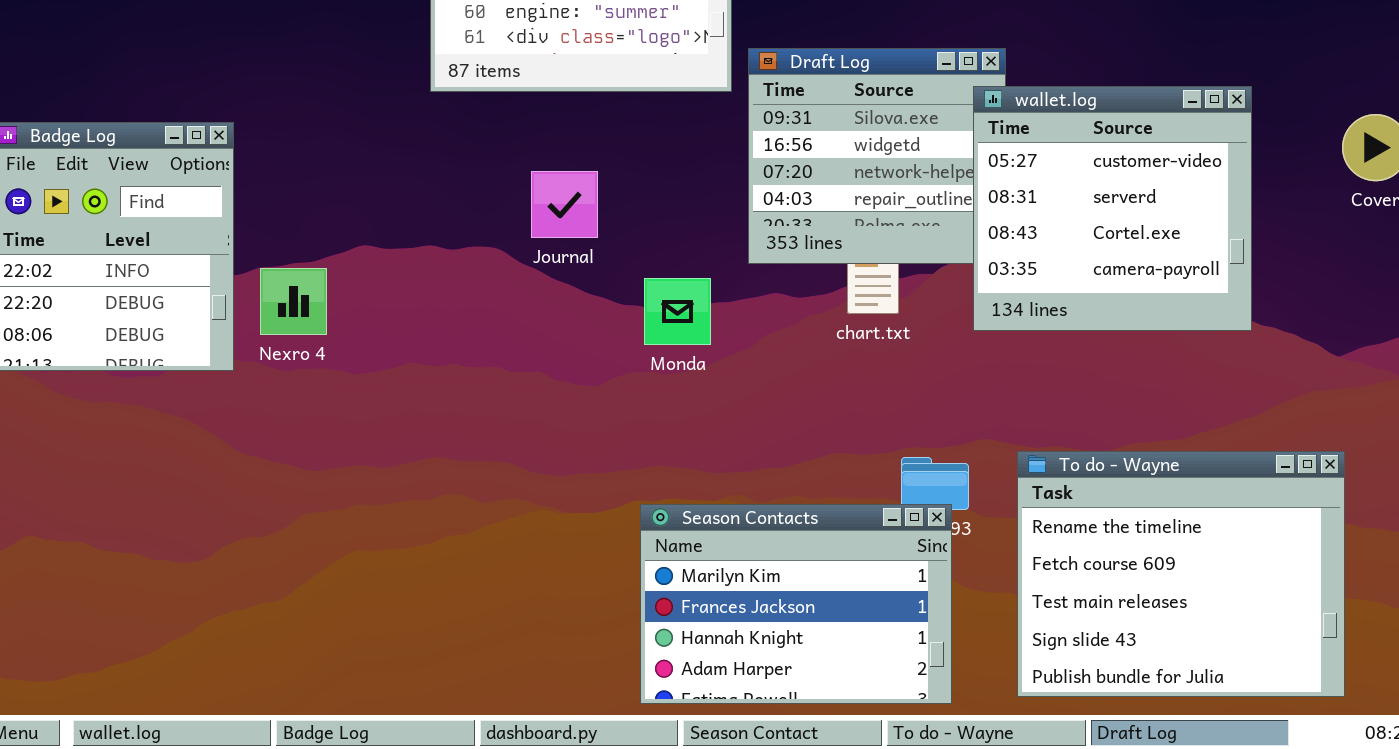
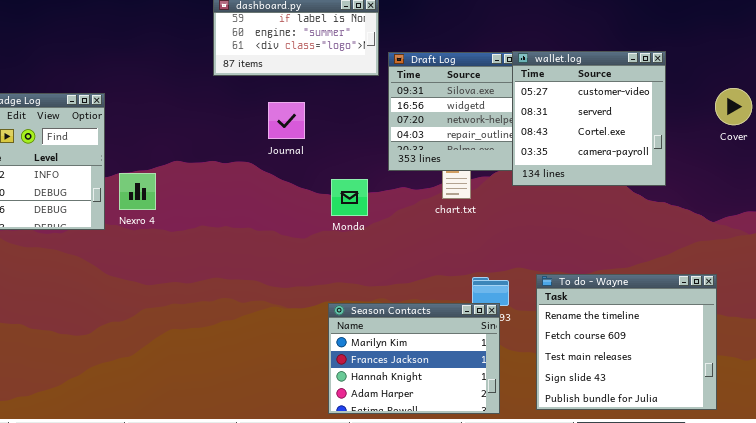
wallet.log: [973,86,1252,331] -> [512,51,666,186], moved
Journal: [531,171,598,238] -> [268,102,305,139], moved

